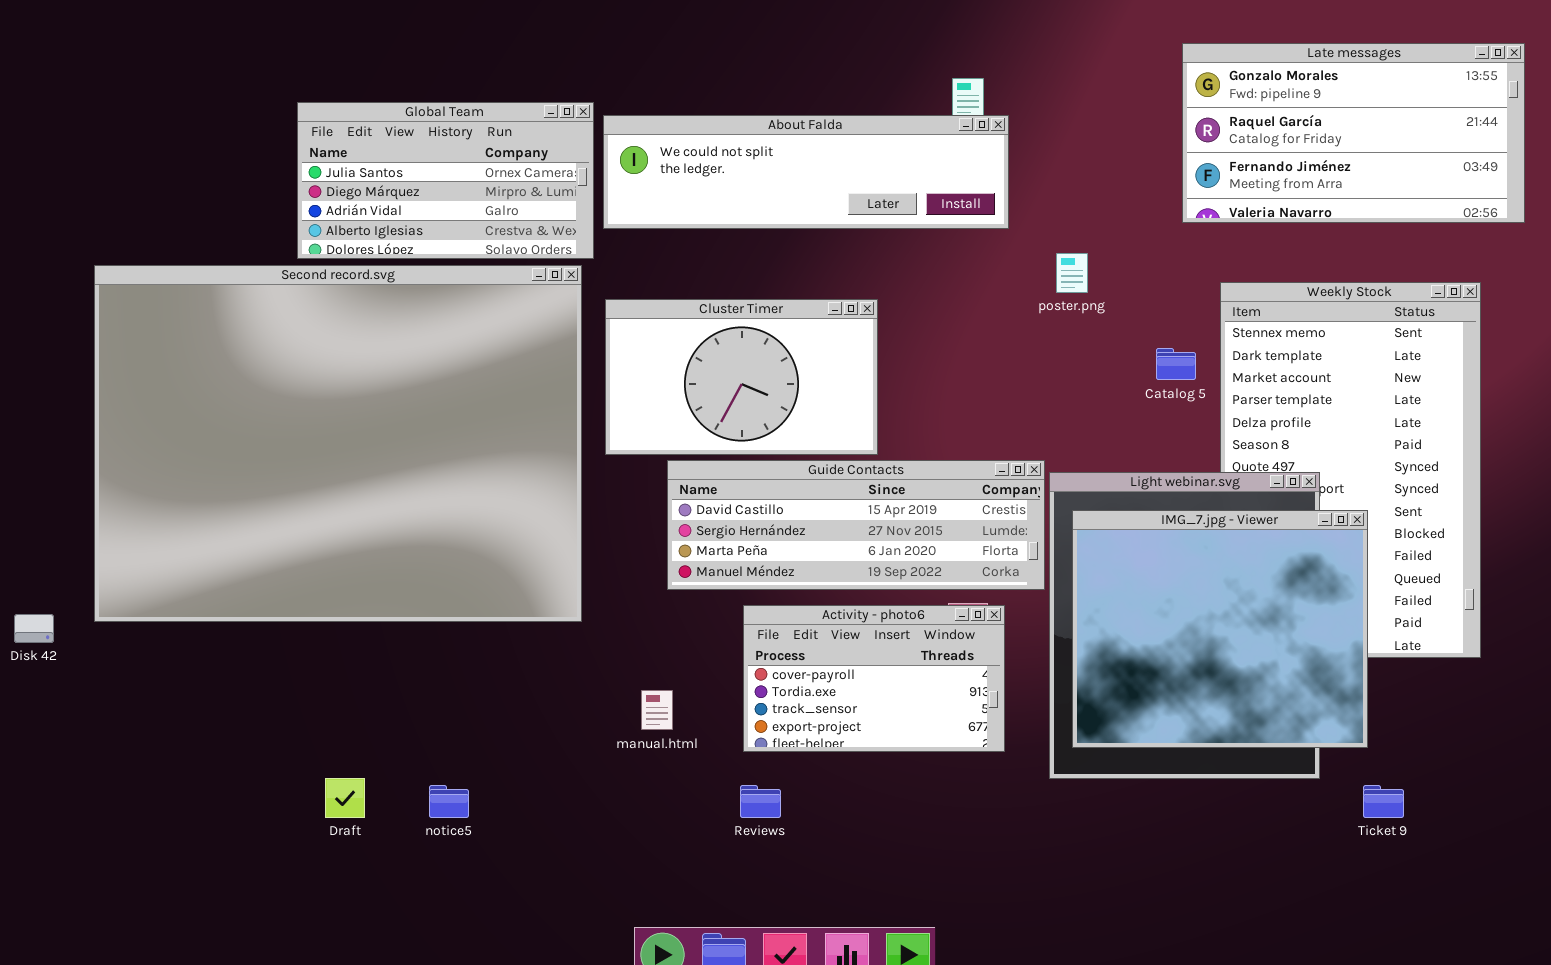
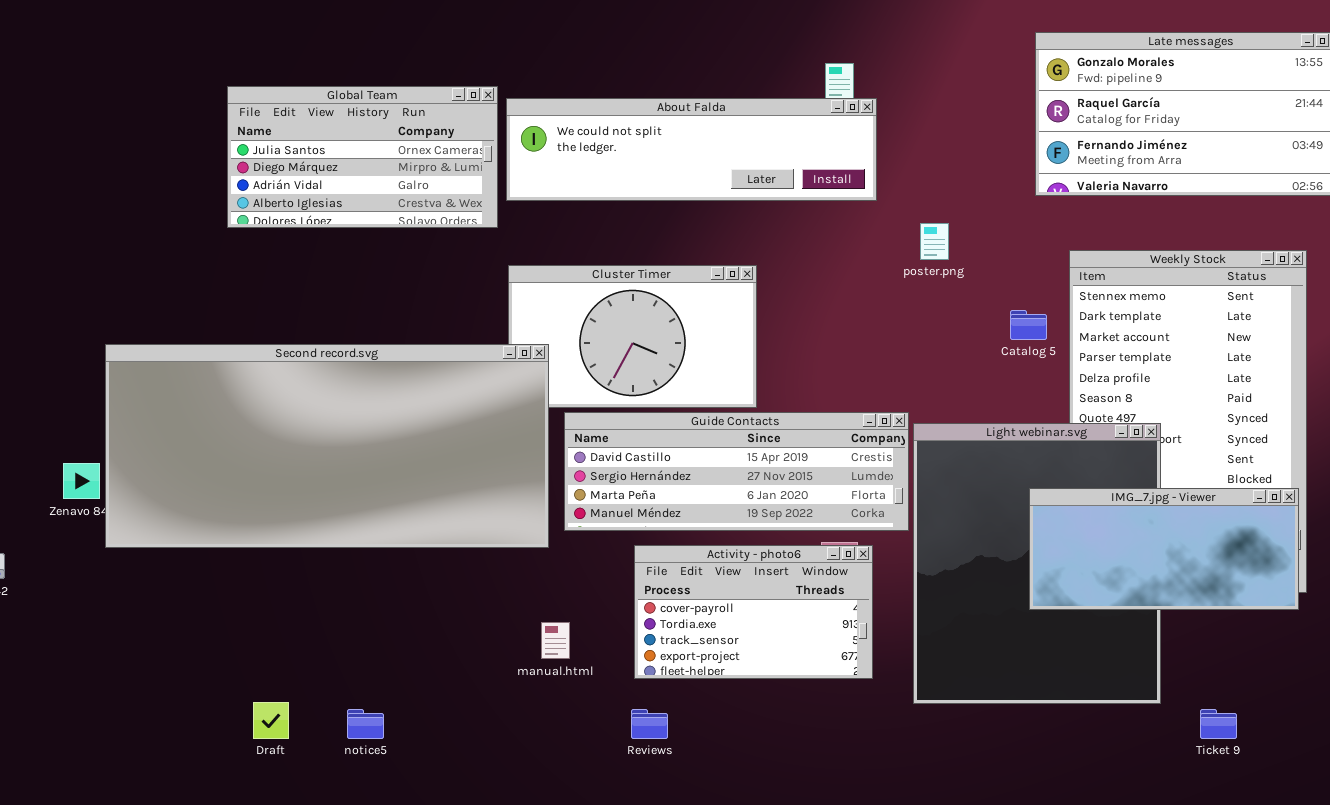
Second record.svg: [94,265,582,622] -> [105,344,549,548], moved, resized
IMG_7.jpg - Viewer: [1072,510,1368,748] -> [1029,488,1299,610], moved, resized

